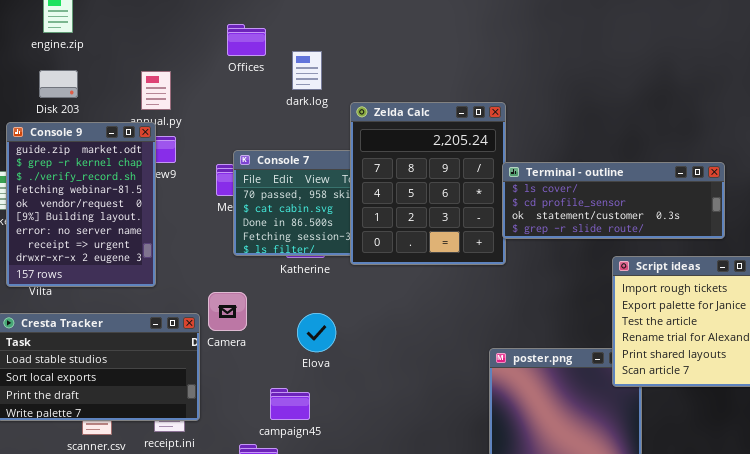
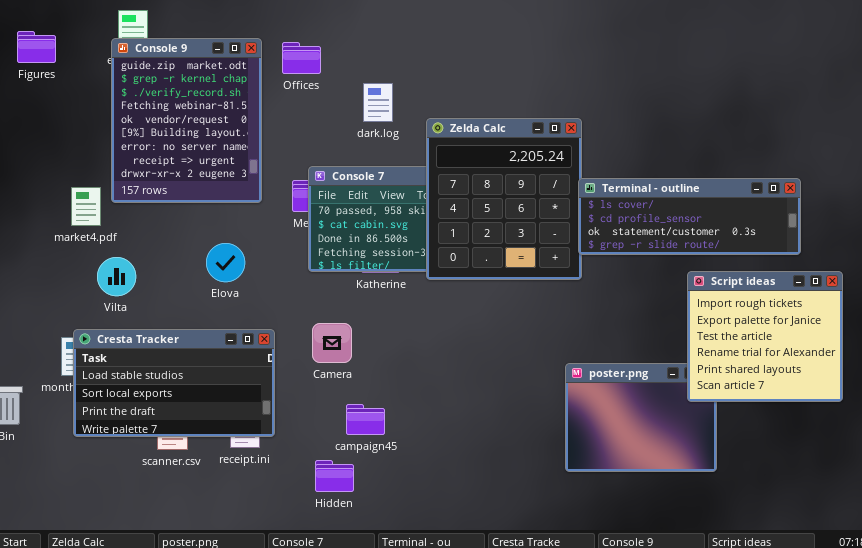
Offices: [227,24,266,56] -> [282,42,321,74], moved
dark.log: [292,51,322,90] -> [363,83,393,122], moved
Console 9: [6,122,156,287] -> [111,38,262,203], moved
Camera: [208,292,247,331] -> [312,323,352,363], moved
Elova: [297,313,336,352] -> [206,243,245,282], moved

